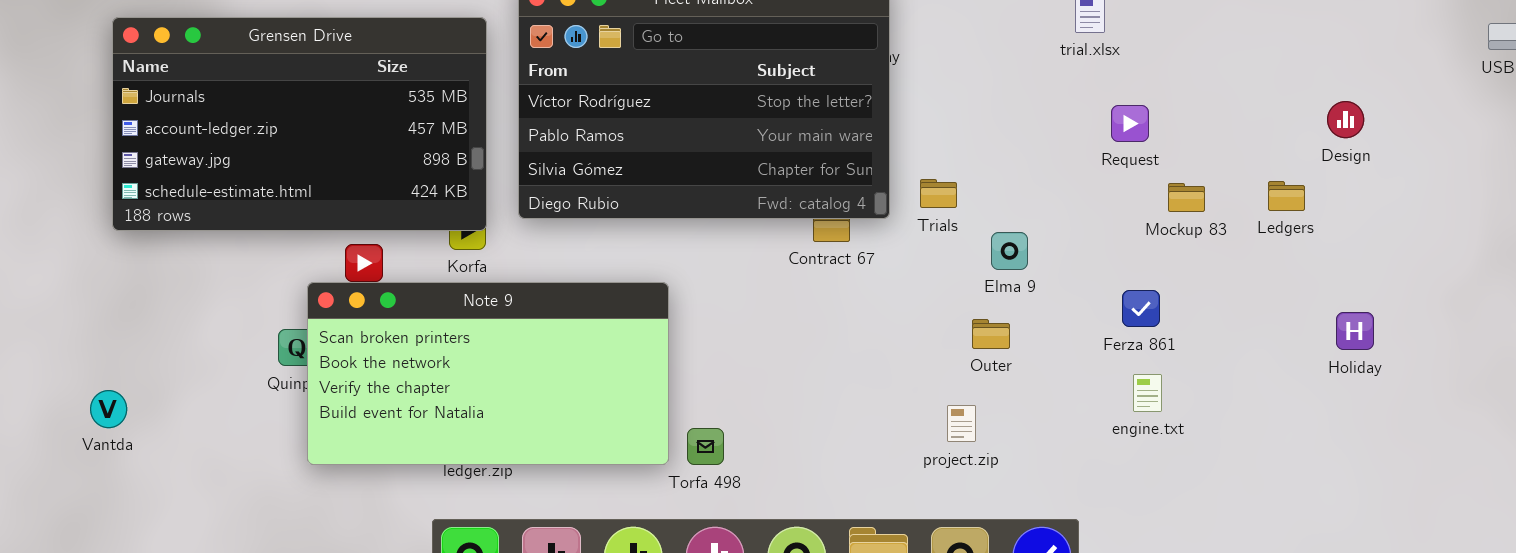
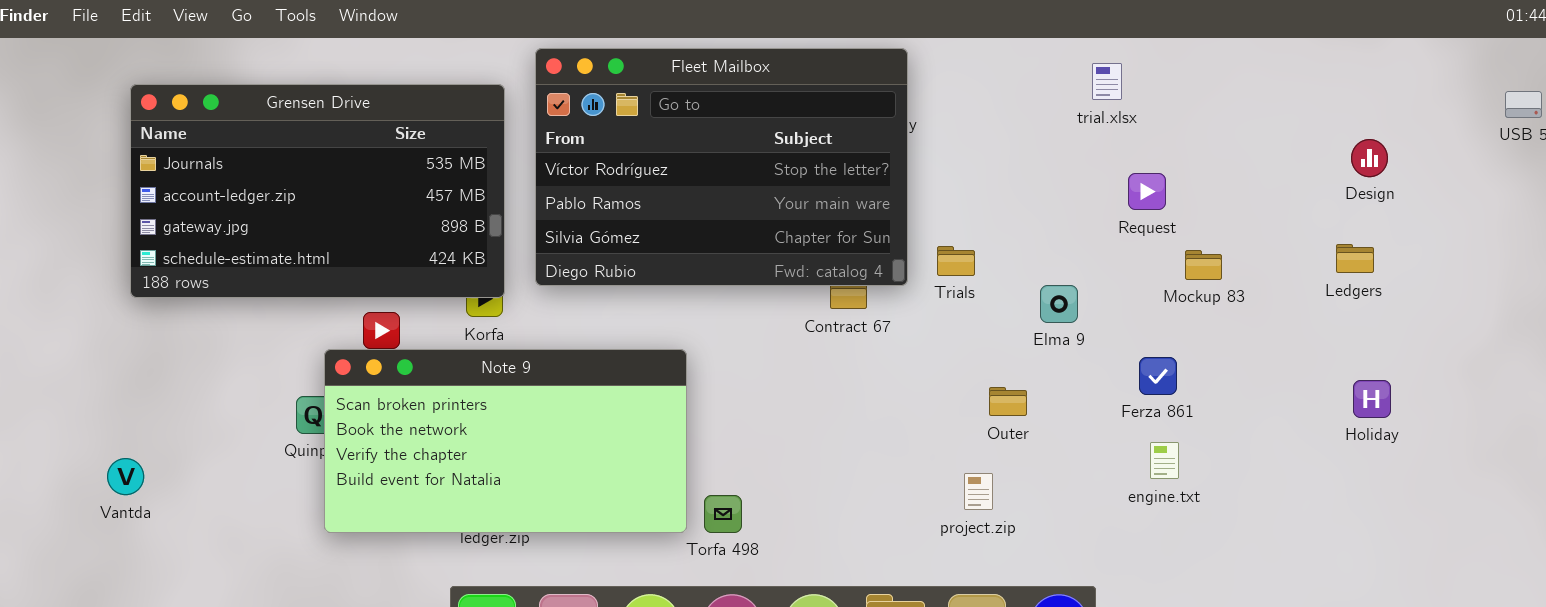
Design: [1327,101,1364,138] -> [1351,139,1388,177], moved
Ledgers: [1268,181,1305,211] -> [1336,244,1374,273], moved
Elma 9: [991,232,1028,270] -> [1040,285,1078,323], moved

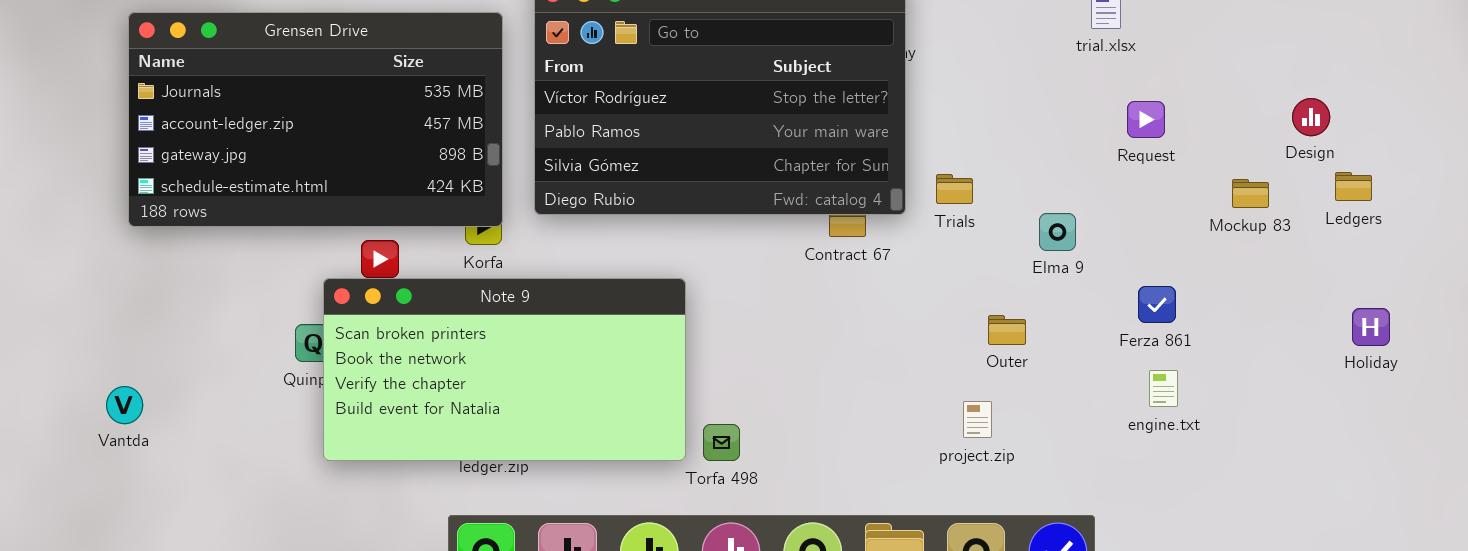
Design: [1351,139,1388,177] -> [1292,98,1330,136], moved
Mockup 83: [1185,250,1222,280] -> [1232,179,1269,208], moved

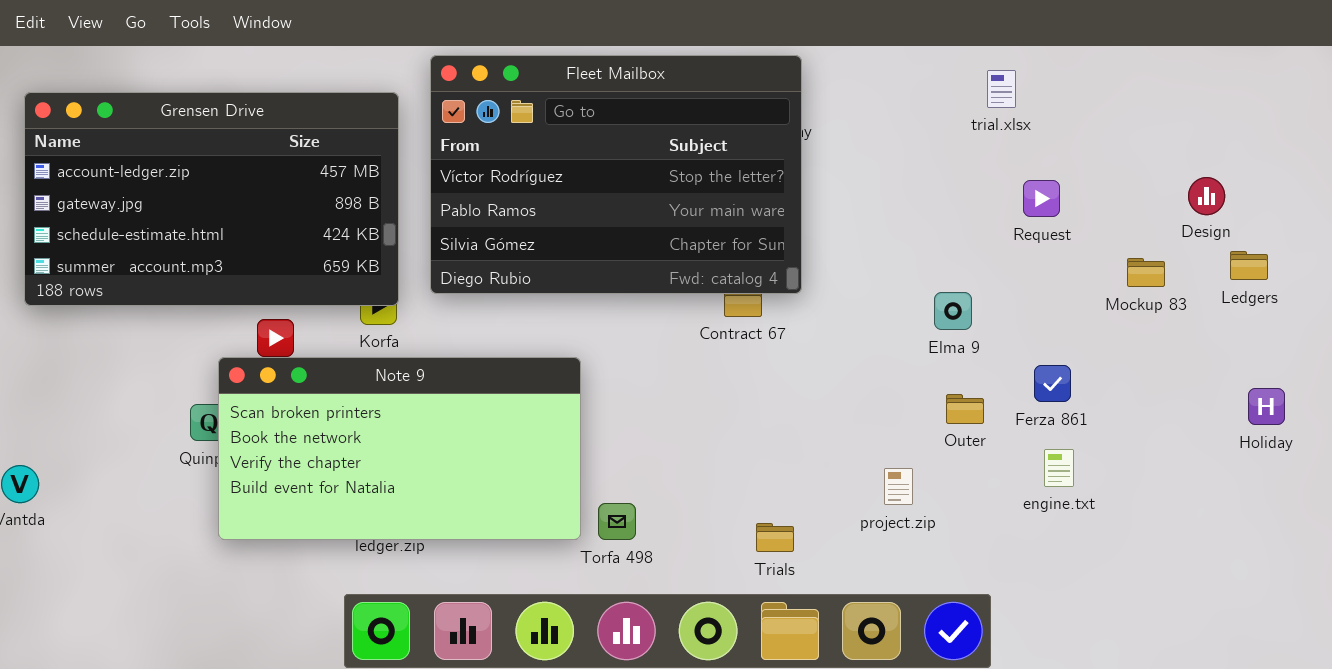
Grensen Drive: [128,12,503,227] -> [24,92,399,306], scrolled down 1 row
Trials: [936,174,973,204] -> [756,523,794,552], moved
Outer: [988,315,1026,345] -> [946,394,984,424], moved
project.zip: [963,401,992,438] -> [884,468,913,505], moved

